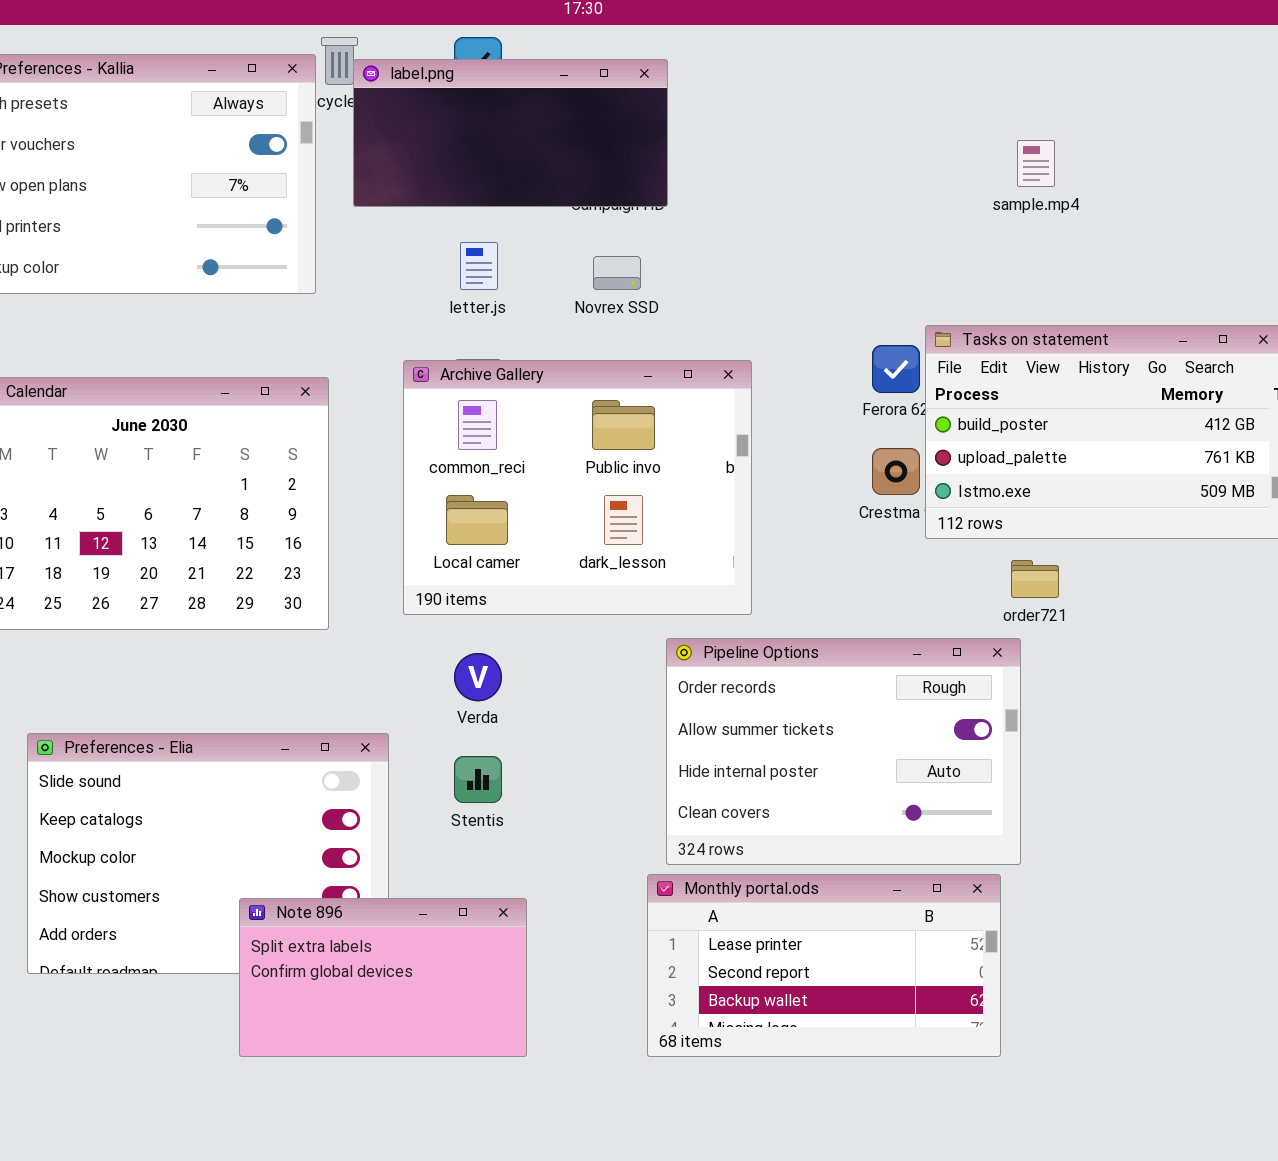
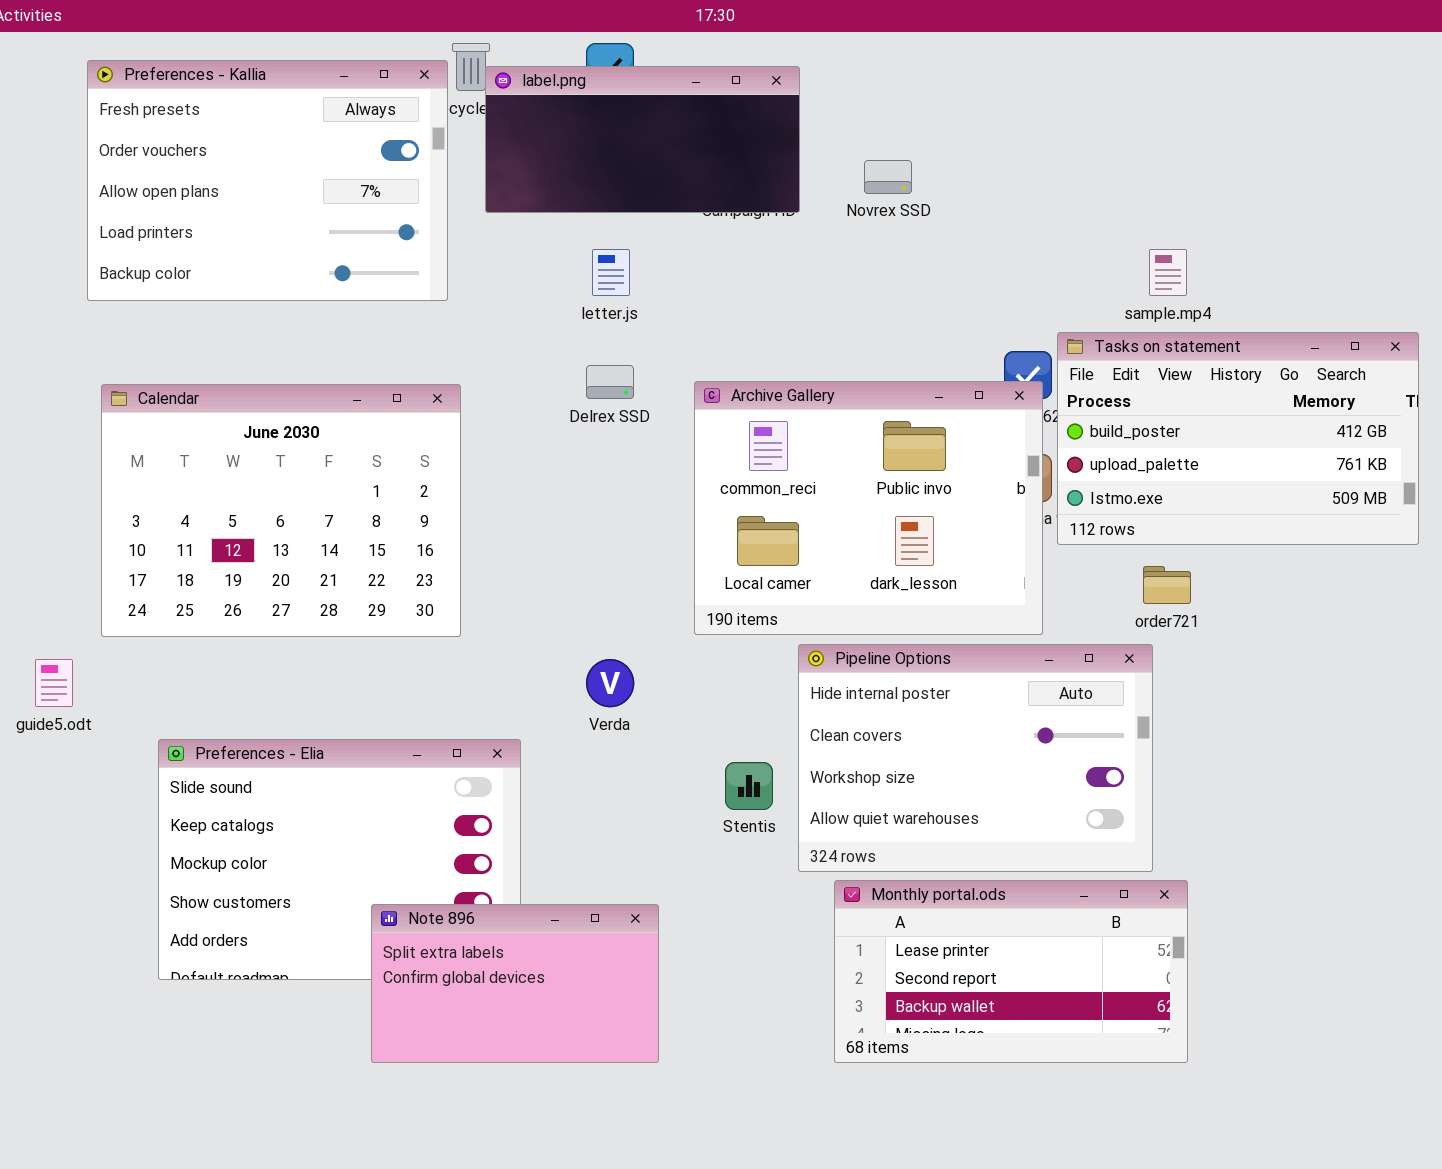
sample.mp4: [1017,140,1055,187] -> [1149,249,1187,296], moved
Novrex SSD: [593,256,641,290] -> [864,160,912,194], moved
Archive Gallery: [403,360,752,615] -> [694,381,1043,635], moved
Pipeline Options: [666,638,1021,865] -> [798,644,1153,872], scrolled down 2 rows
Stentis: [454,756,502,803] -> [725,762,773,810], moved
Monthly portal.ods: [647,874,1001,1057] -> [834,880,1188,1063], moved

